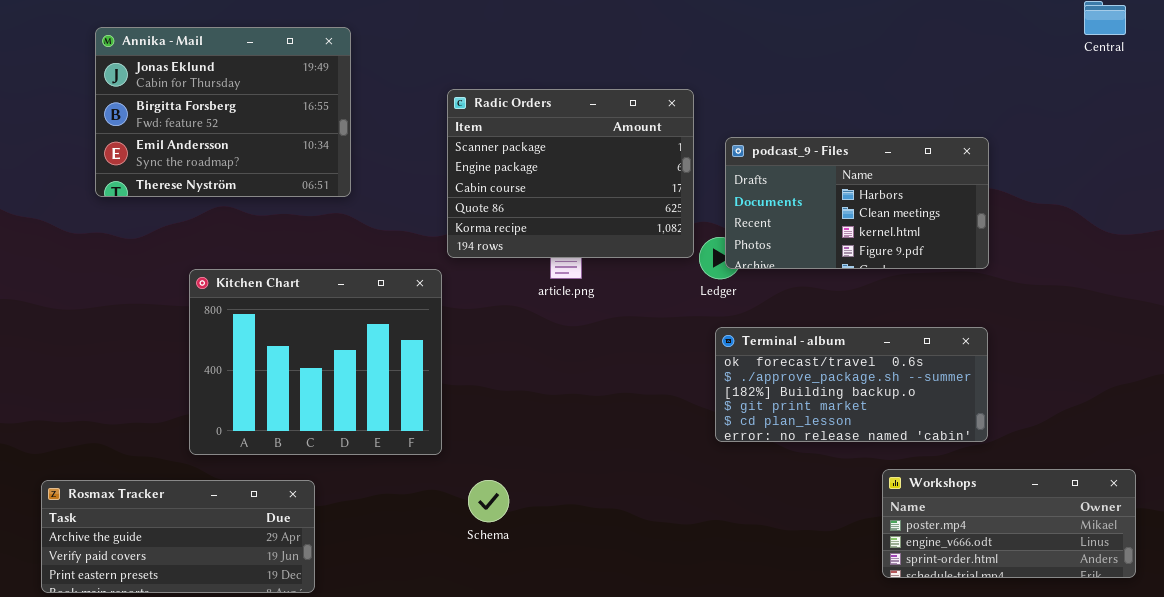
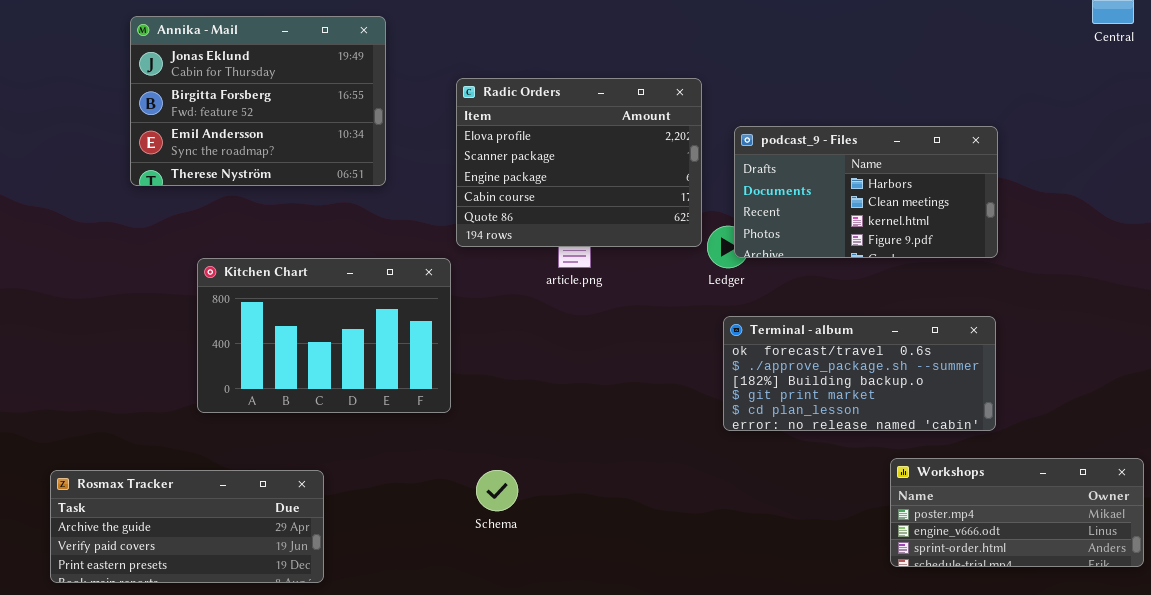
Annika - Mail: [95,27,351,197] -> [130,16,386,186], moved
Radic Orders: [447,89,694,258] -> [456,78,702,247], scrolled up 1 row
Kitchen Chart: [189,269,442,455] -> [197,258,451,413], resized

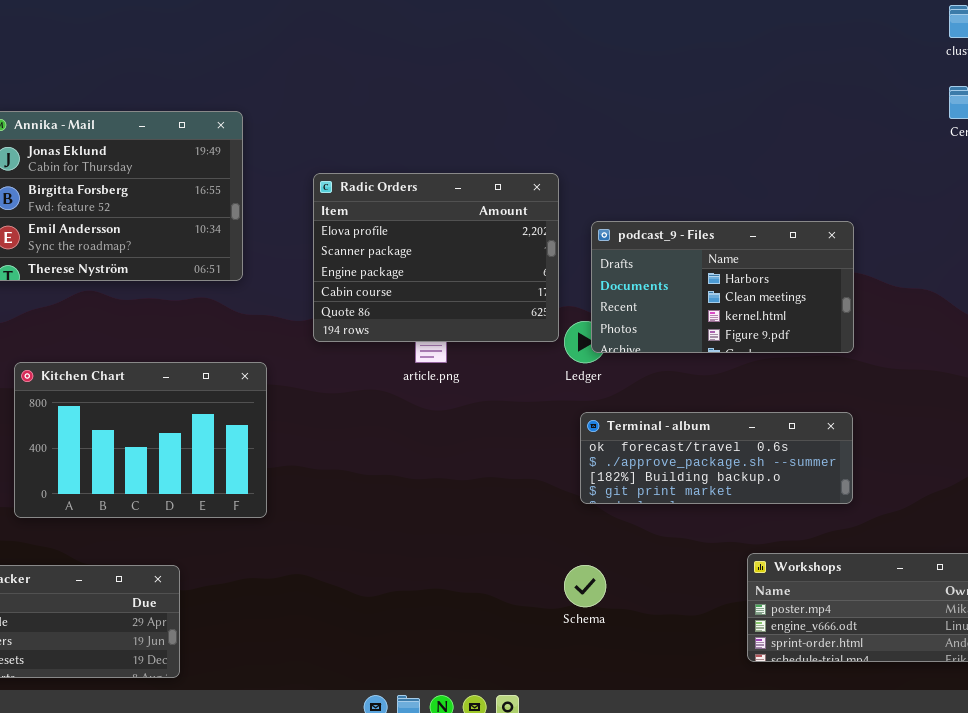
Kitchen Chart: [197,258,451,413] -> [14,362,267,518], moved
Terminal - album: [723,316,996,431] -> [580,412,853,504], resized
Schema: [476,470,518,511] -> [564,565,606,607], moved

